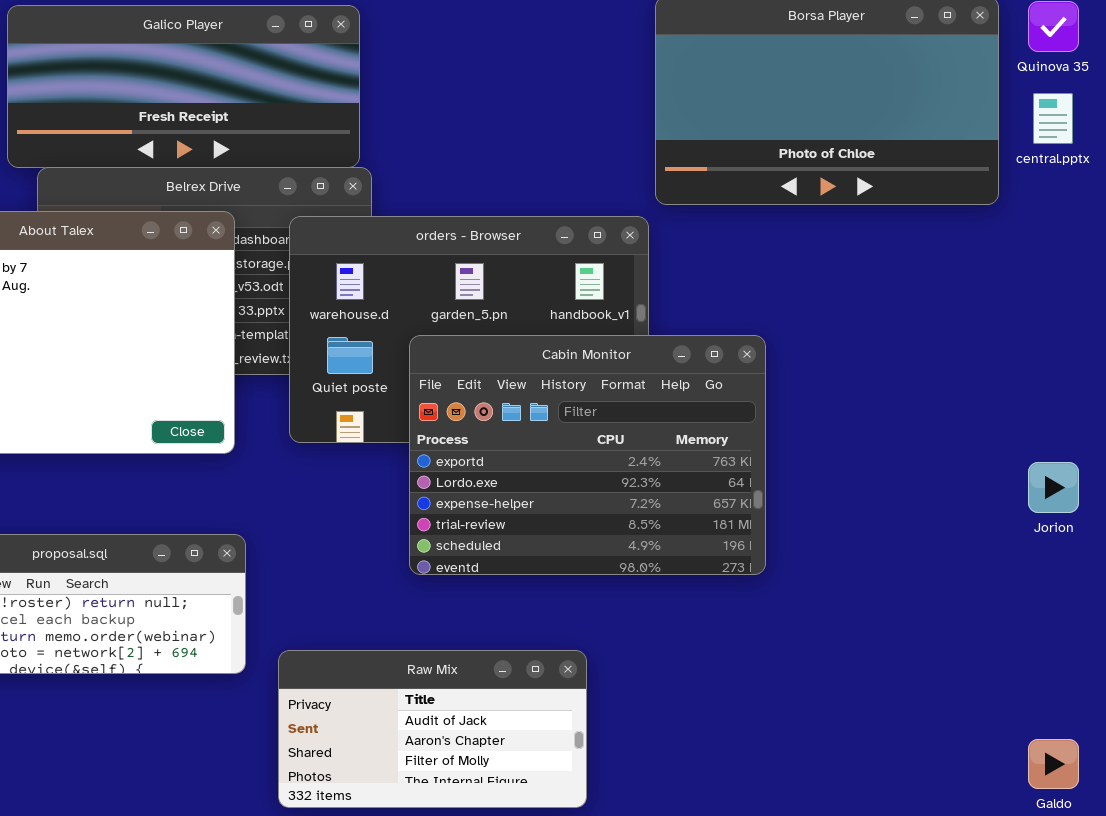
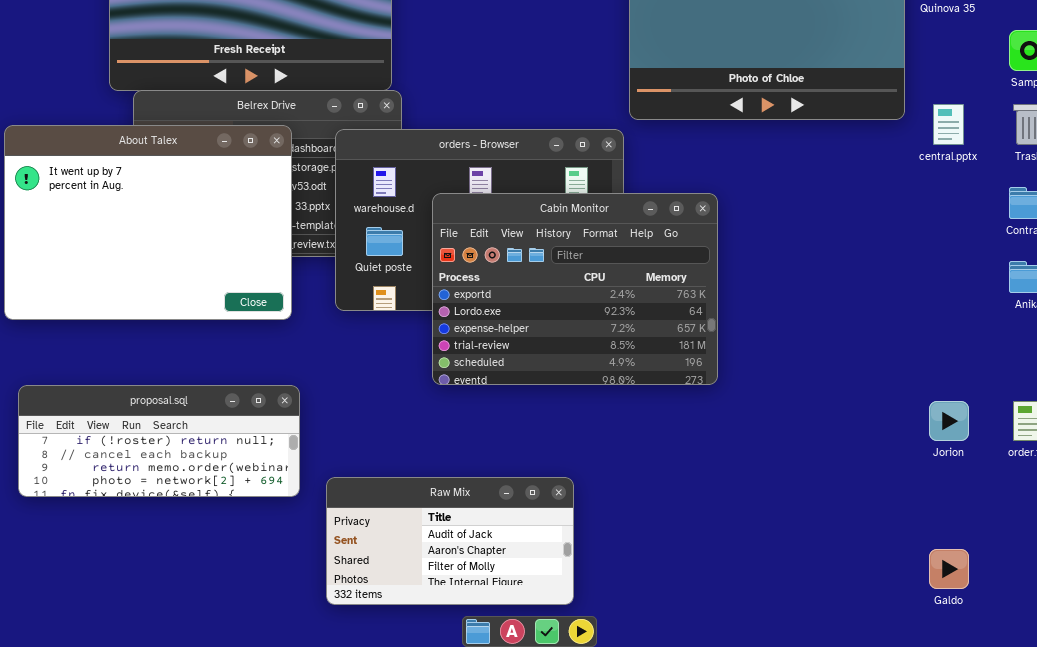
central.pptx: [1033,93,1073,144] -> [933,104,964,145], moved
Cabin Monitor: [409,335,766,575] -> [432,193,718,385], moved
Jorion: [1028,462,1079,513] -> [929,401,969,441], moved

